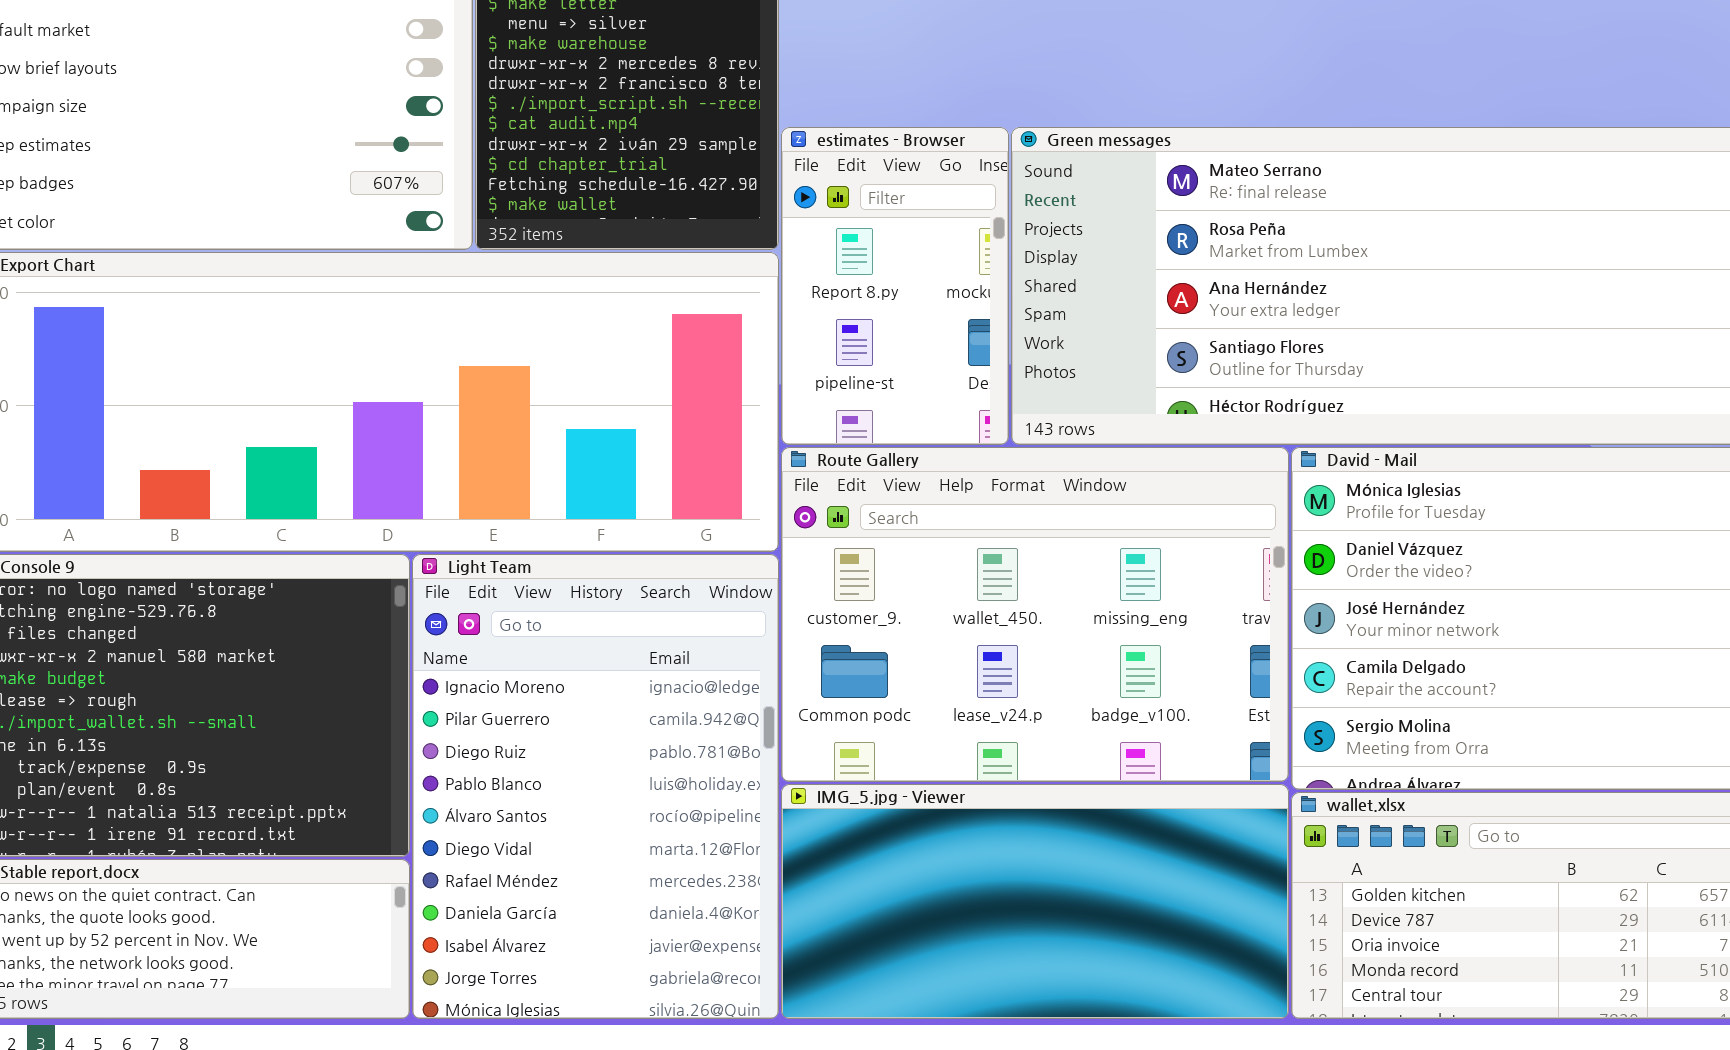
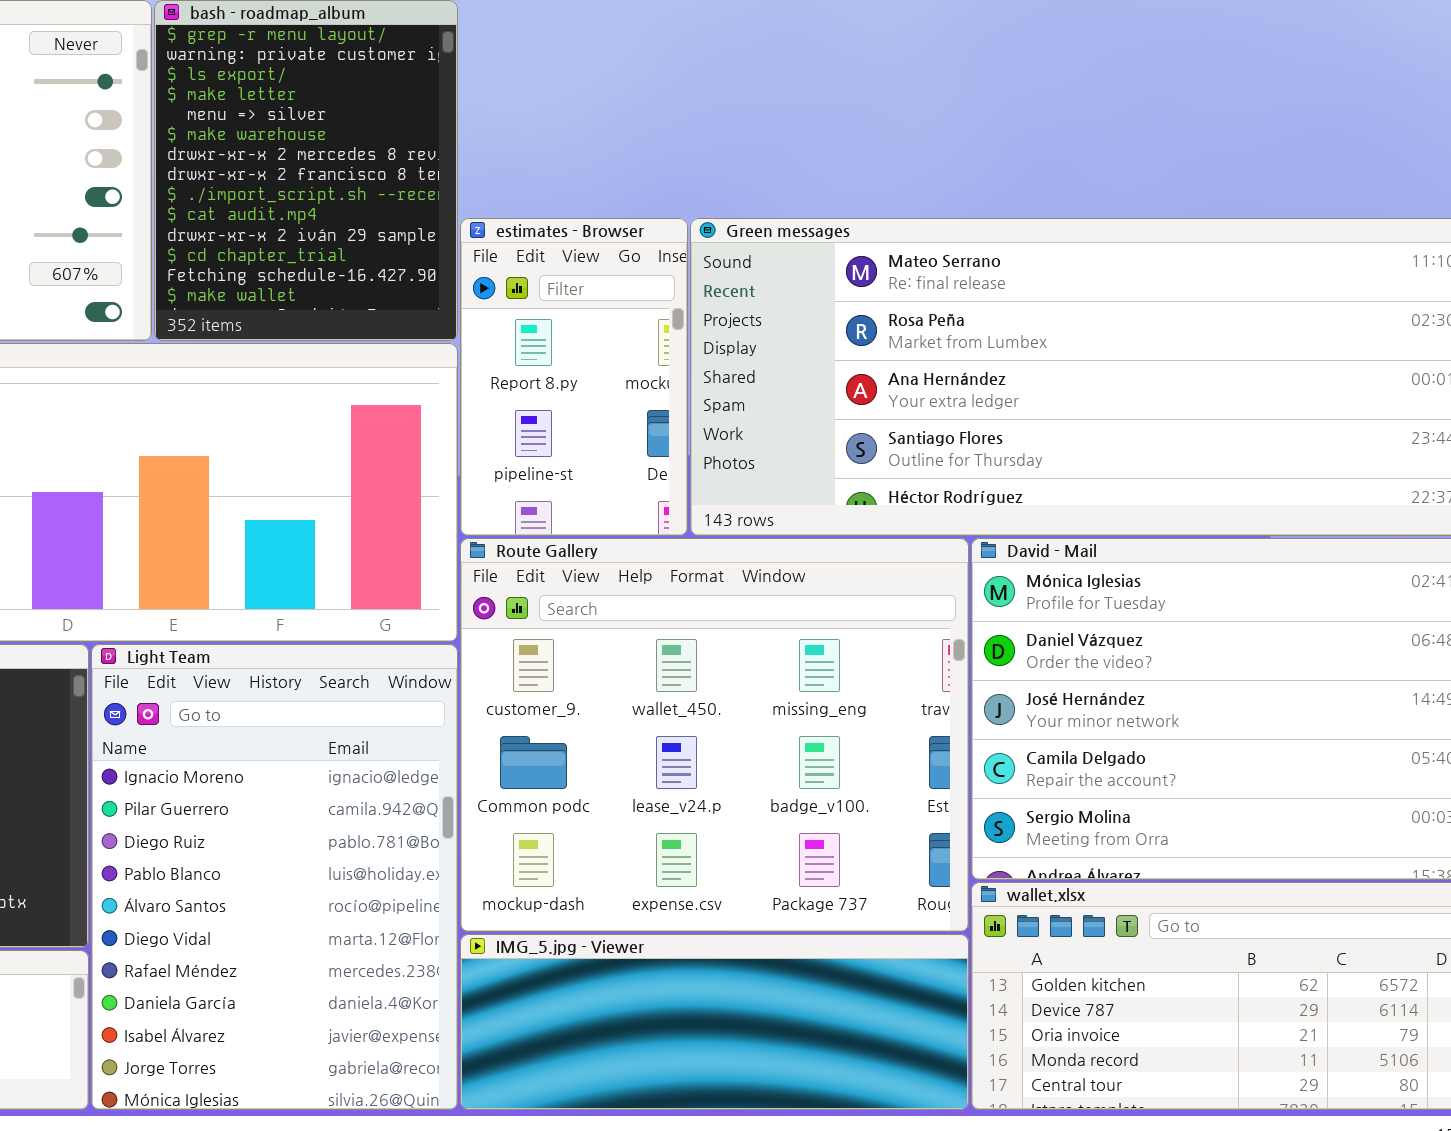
Route Gallery: [781,447,1289,782] -> [460,538,969,932], resized
IMG_5.jpg - Viewer: [781,784,1289,1019] -> [460,934,969,1110], resized

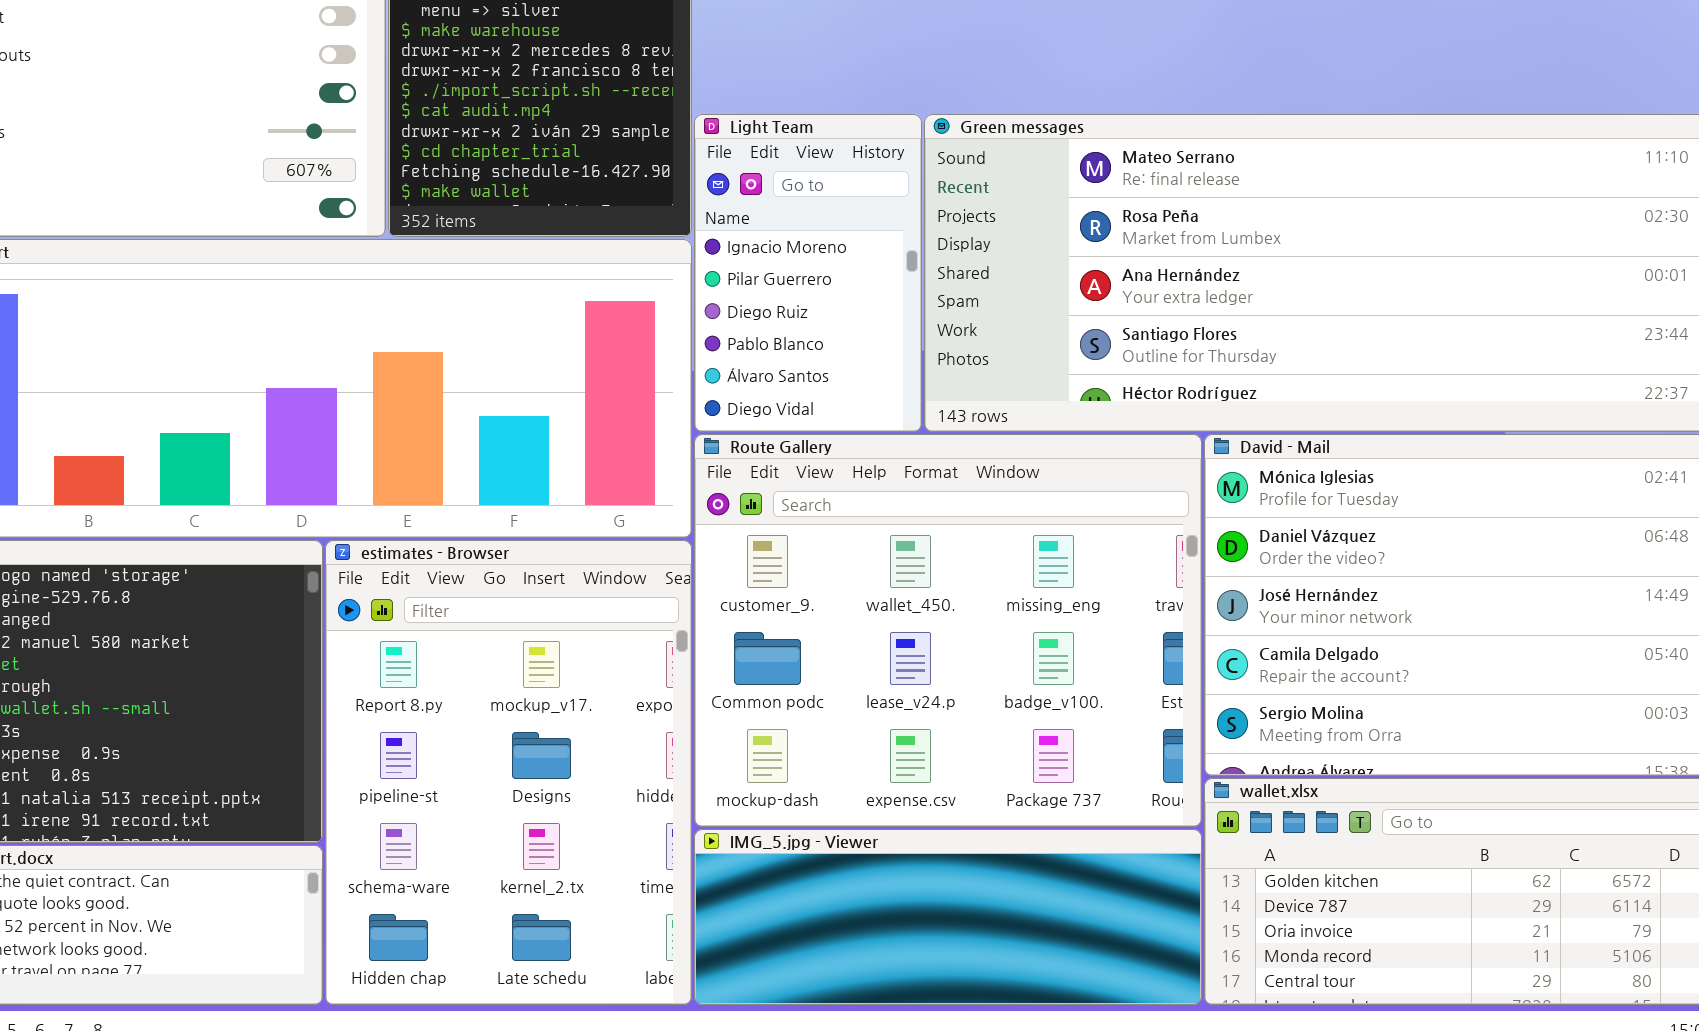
estimates - Browser: [460,218,688,536] -> [325,540,692,1005], moved, resized
Light Team: [91,644,458,1110] -> [694,114,922,432], moved, resized

